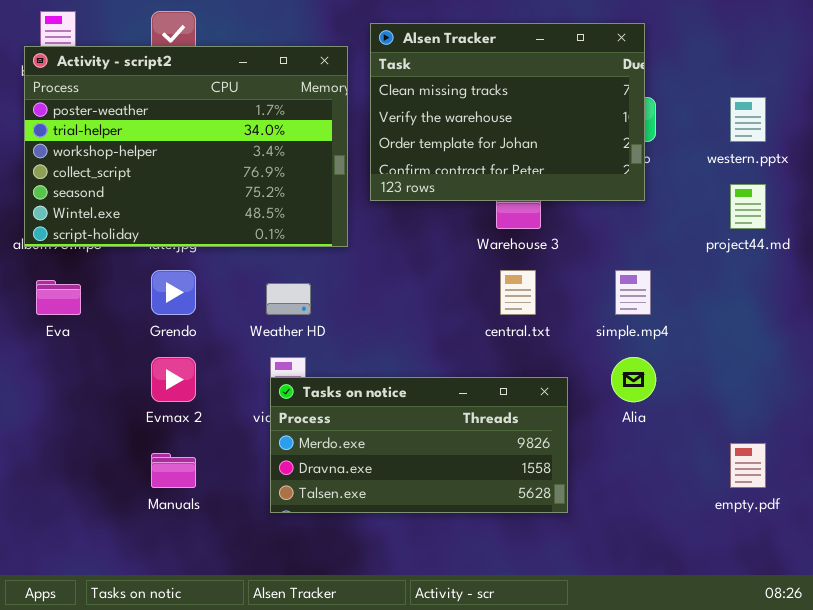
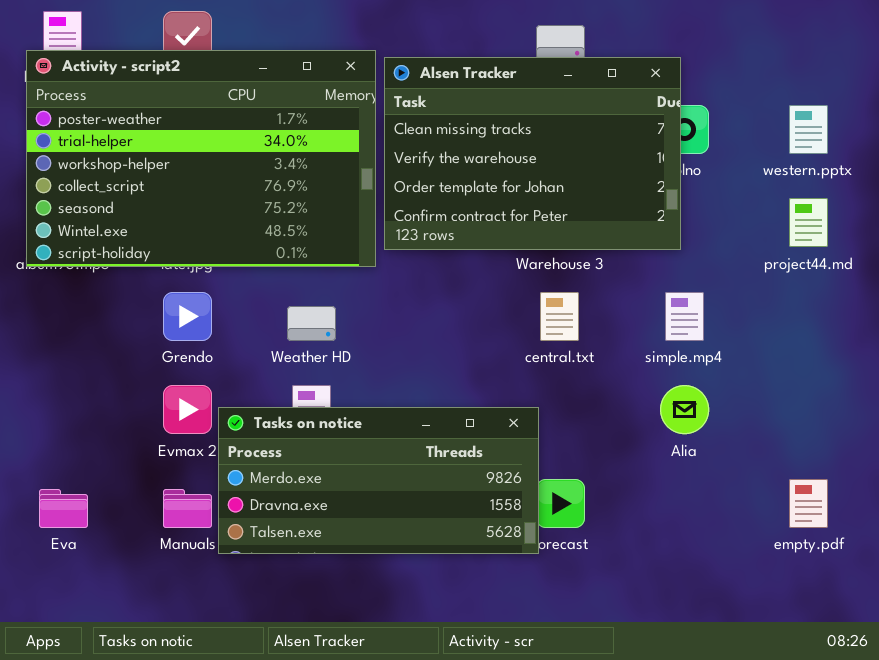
Alsen Tracker: [370,23,645,201] -> [384,57,681,250], moved
Eva: [36,280,81,315] -> [39,489,88,528], moved
Tasks on notice: [270,377,568,513] -> [218,407,539,554], moved

